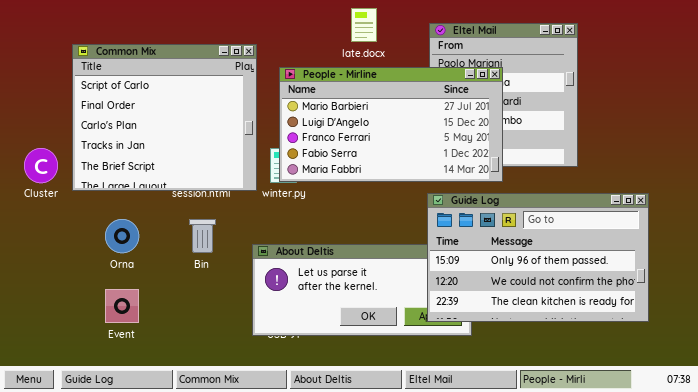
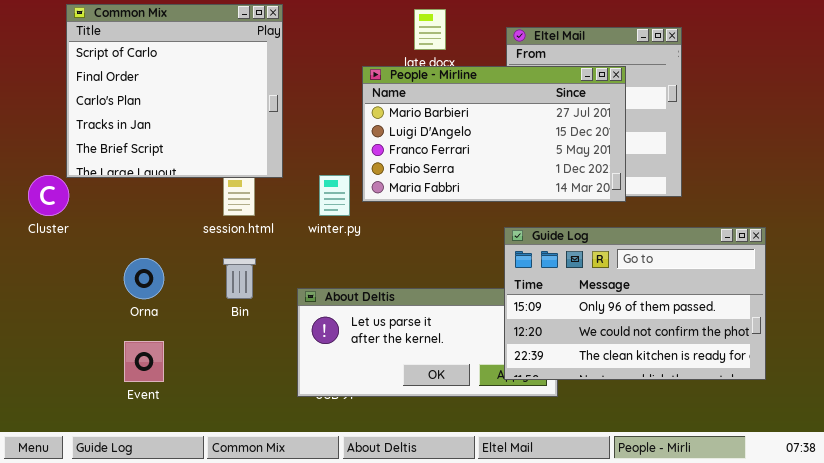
Common Mix: [72,44,257,191] -> [66,4,283,178], moved
People - Mirline: [279,67,503,182] -> [362,66,626,202], moved

